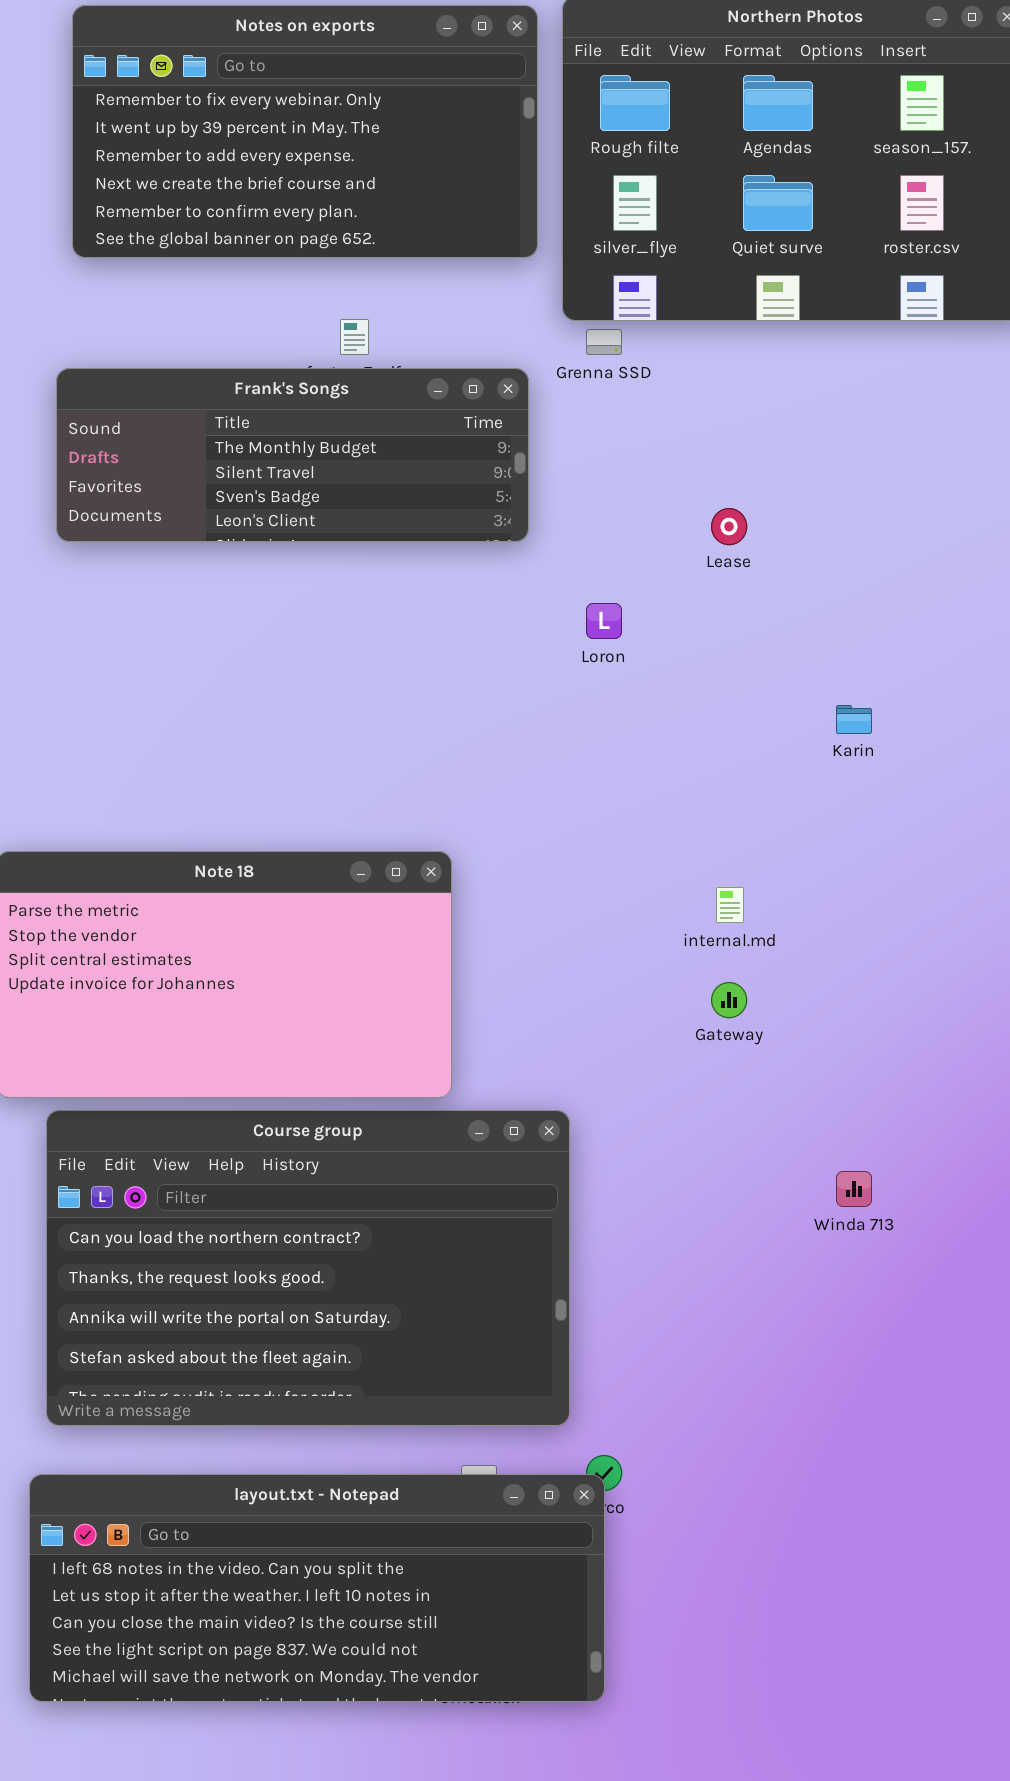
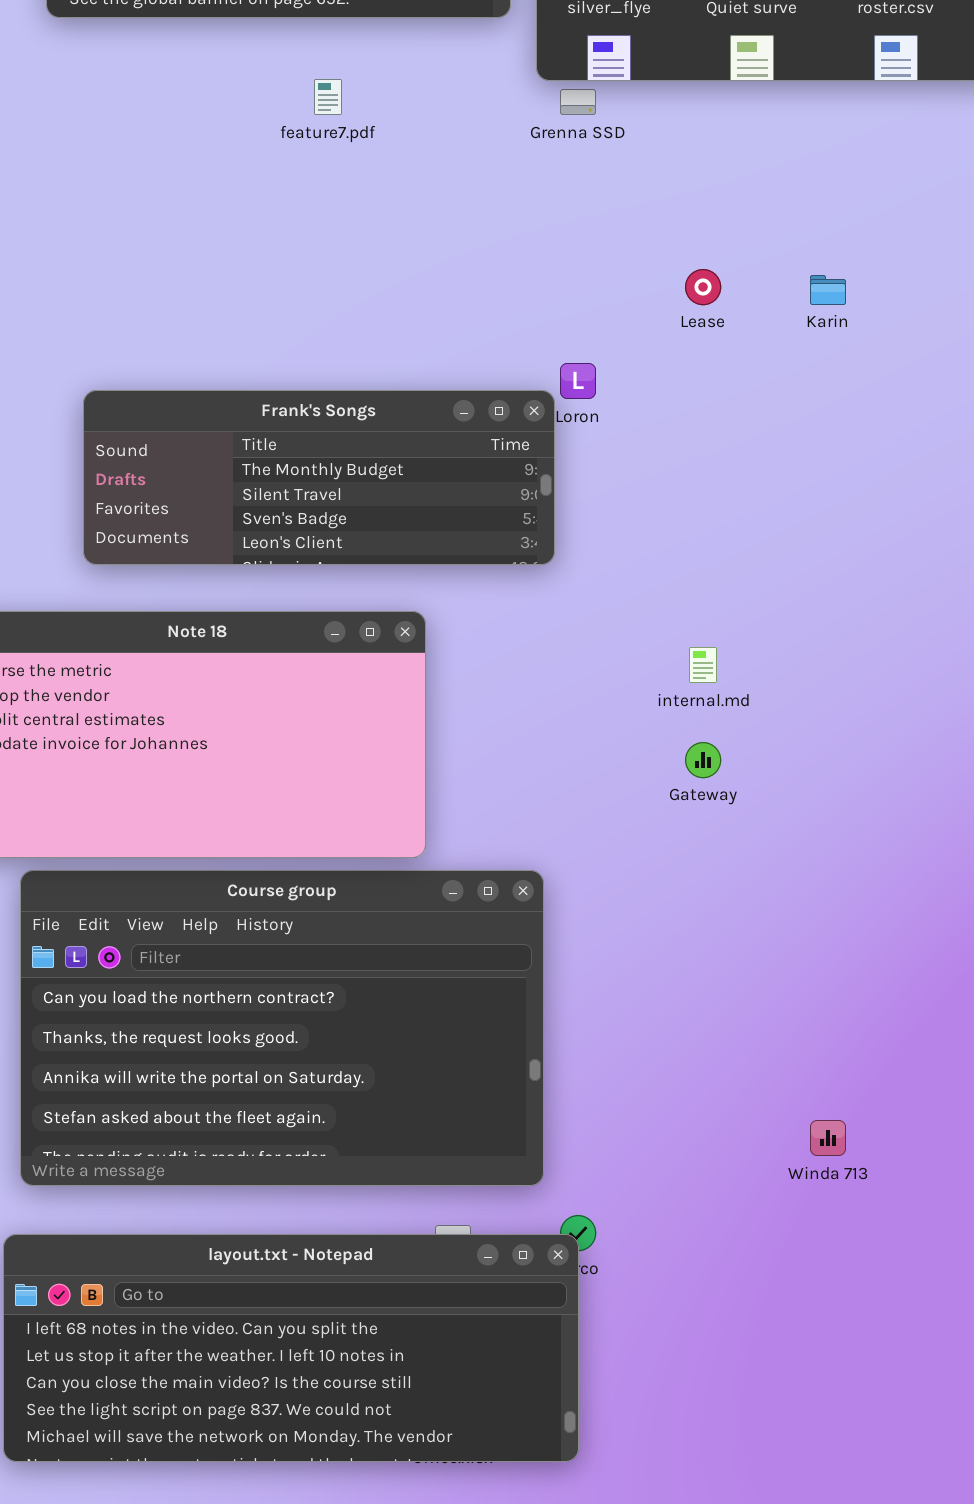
Frank's Songs: [56,368,529,542] -> [83,390,555,565], moved
Karin: [836,705,872,734] -> [810,275,846,305], moved
Winda 713: [836,1171,872,1207] -> [810,1120,846,1156], moved

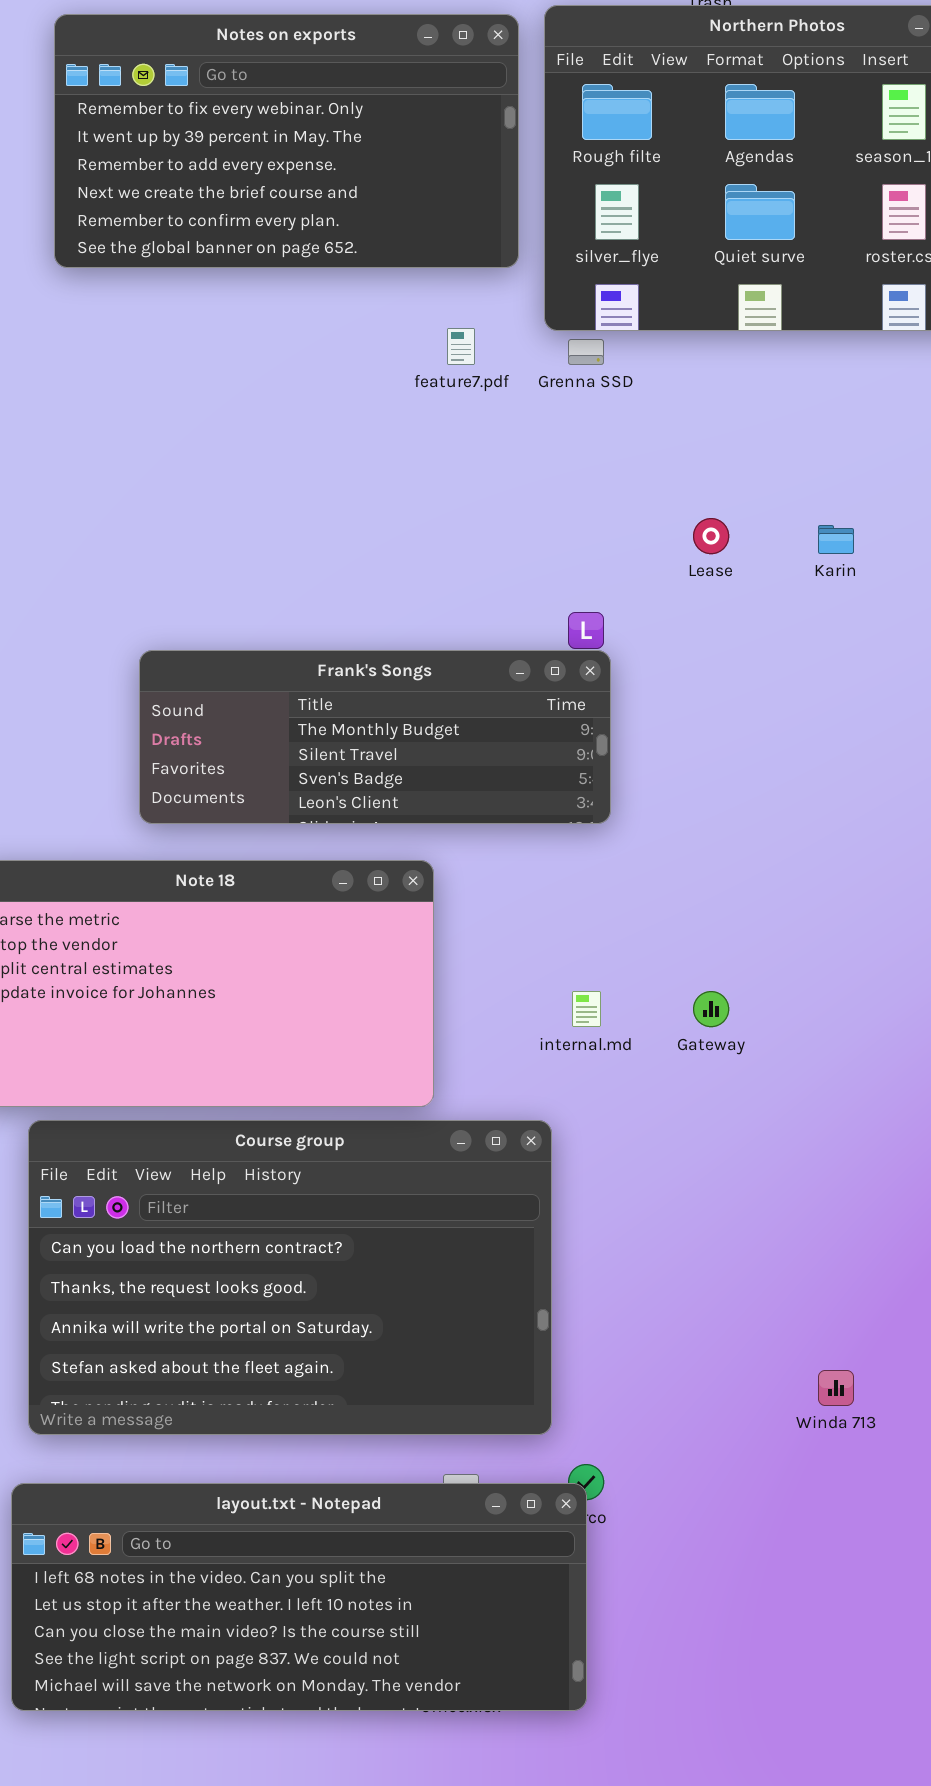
feature7.pdf: [314,79,342,115] -> [447,328,475,365], moved
Frank's Songs: [83,390,555,565] -> [139,650,611,824], moved
internal.md: [689,647,717,683] -> [572,991,601,1027], moved

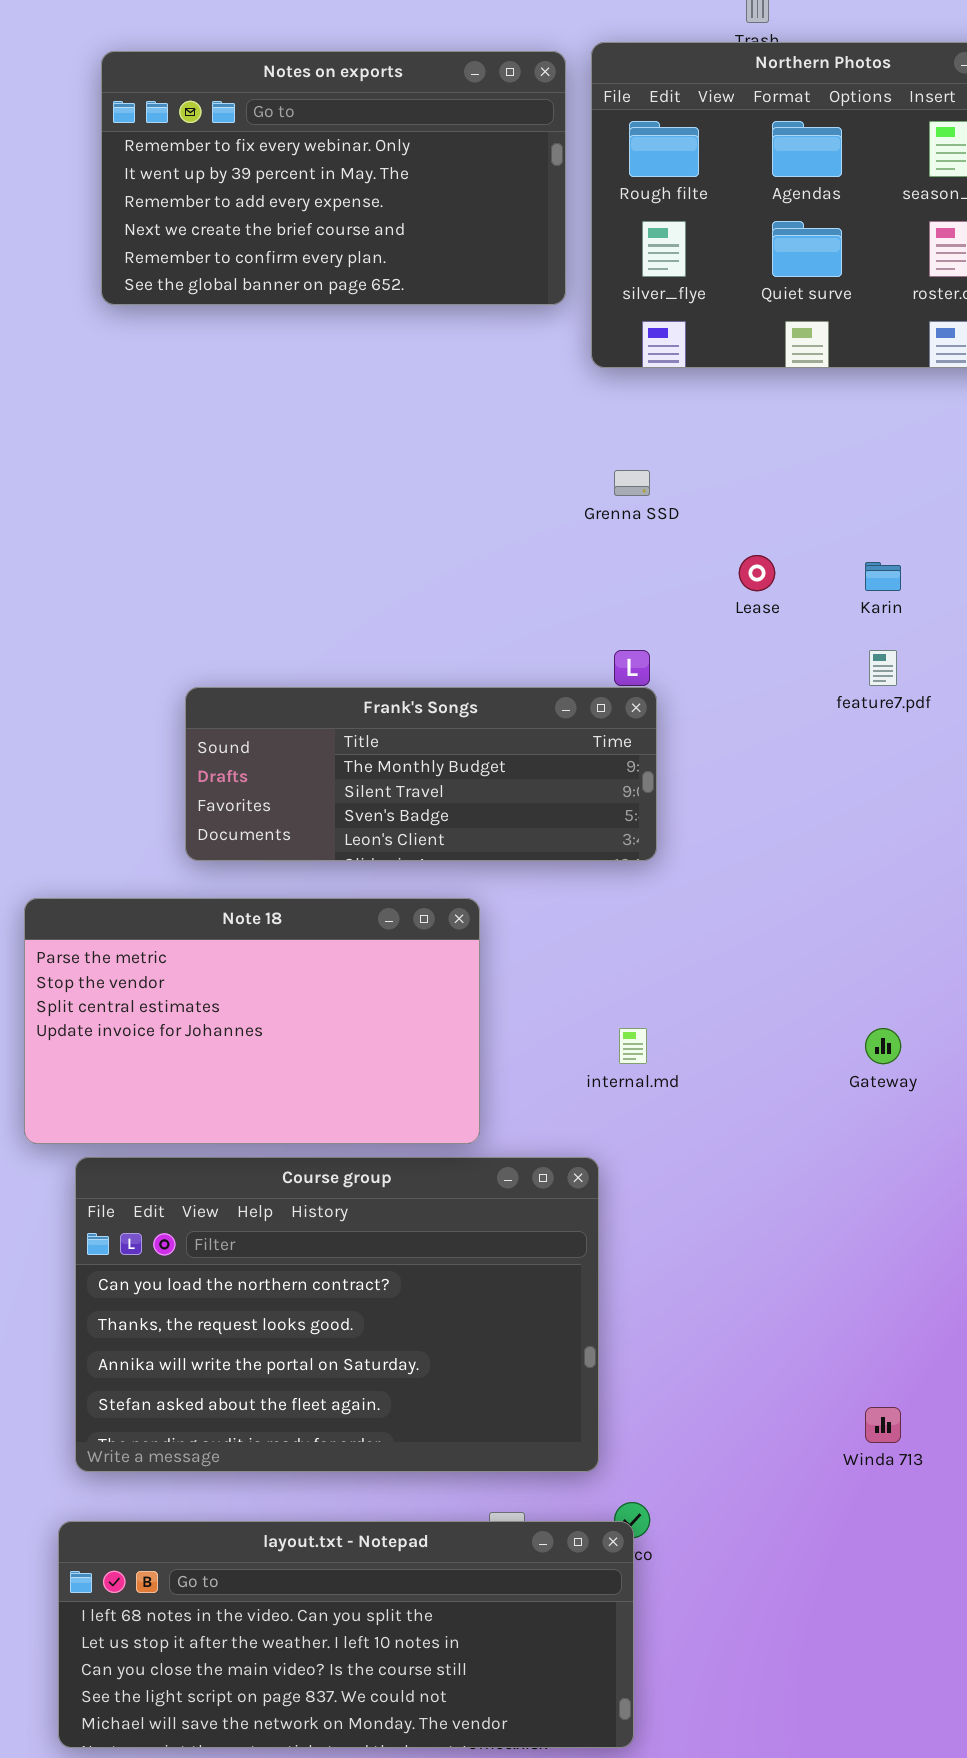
feature7.pdf: [447,328,475,365] -> [869,650,897,686], moved
Grenna SSD: [568,339,604,365] -> [614,470,650,496], moved
Gateway: [693,991,729,1027] -> [865,1028,901,1064], moved

